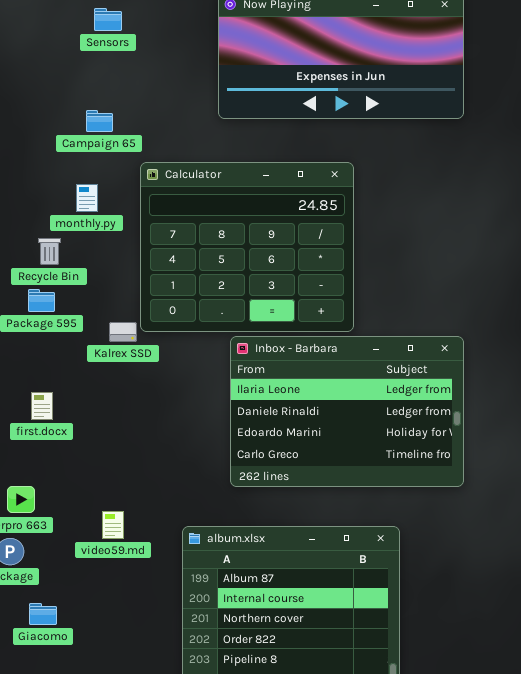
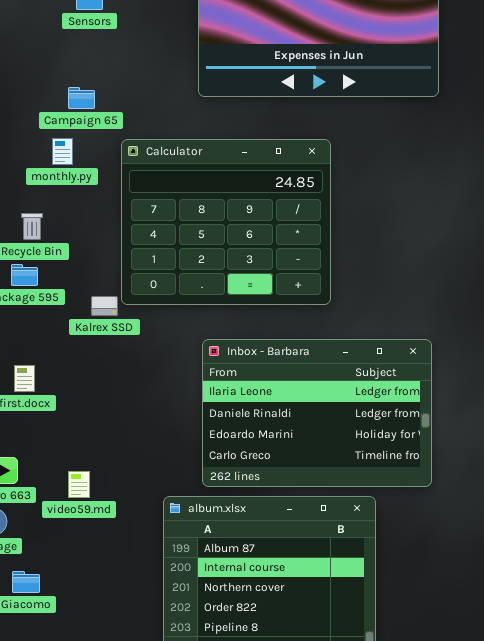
monthly.py: [76,184,98,212] -> [52,138,73,165], moved
Inbox - Barbara: [230,336,464,487] -> [202,339,432,487], moved
video59.md: [102,511,124,539] -> [68,471,90,498], moved

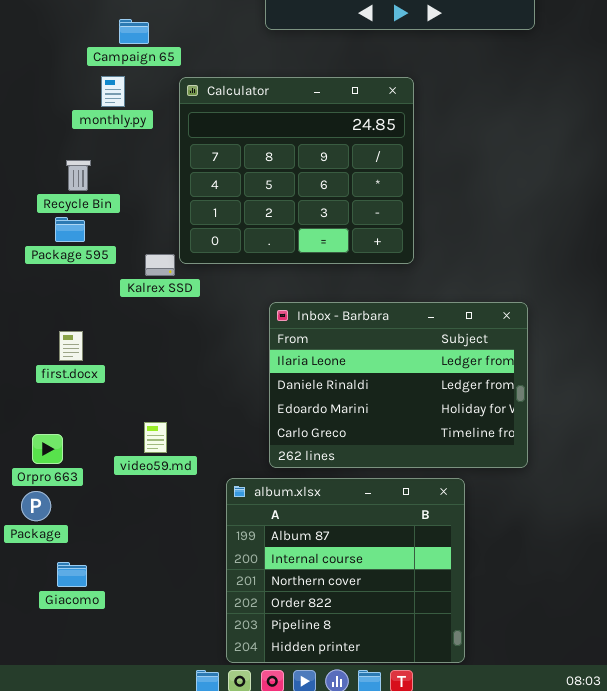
video59.md: [68,471,90,498] -> [144,422,167,453], moved

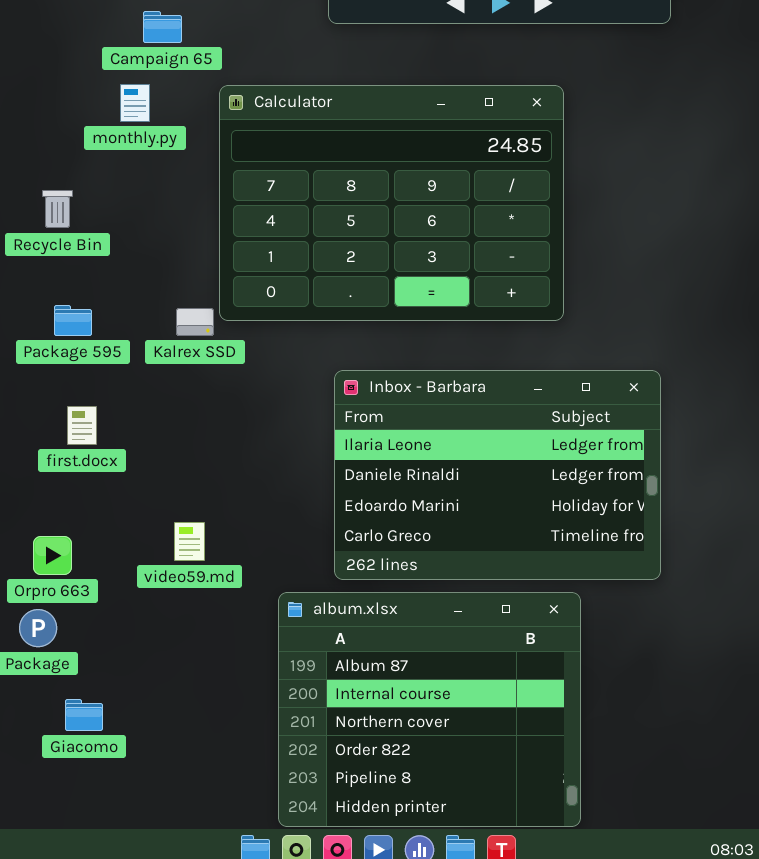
Calculator: [179,77,414,264] -> [219,85,564,321], resized
Recycle Bin: [66,160,91,191] -> [42,190,73,228], moved
Package 595: [55,217,85,242] -> [54,305,92,336], moved

